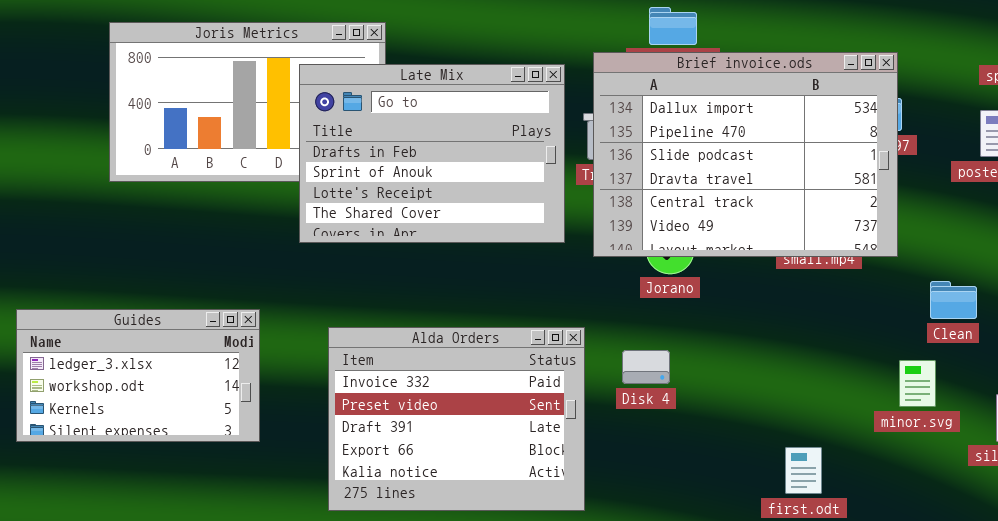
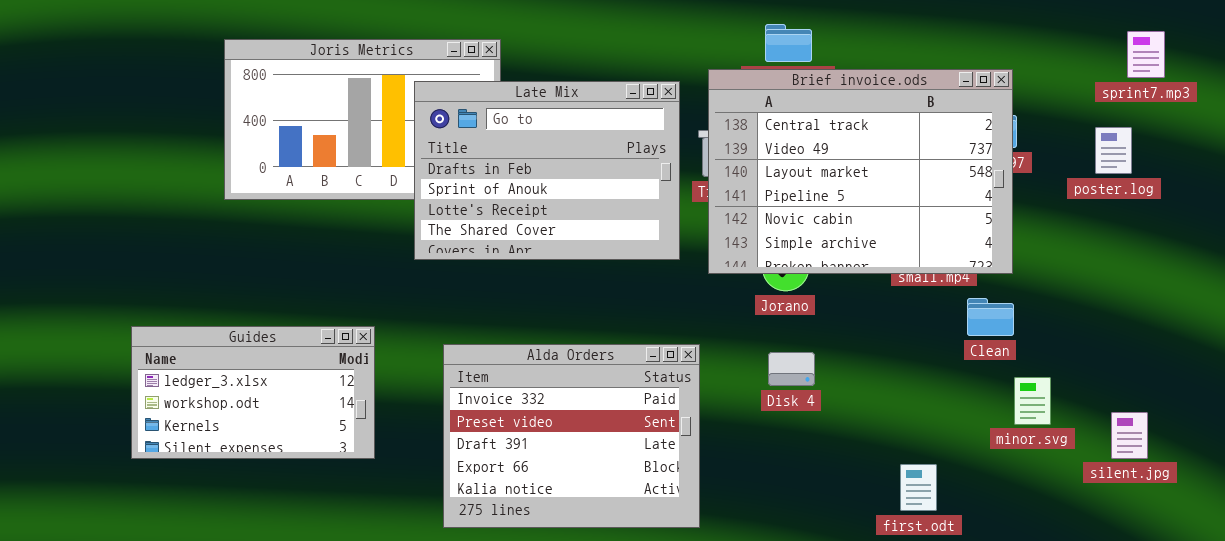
Brief invoice.ods: [593,52,898,257] -> [708,69,1013,274], scrolled down 4 rows
Clean: [930,281,977,319] -> [967,298,1014,336], moved
Disk 4: [622,350,670,384] -> [768,352,815,386], moved

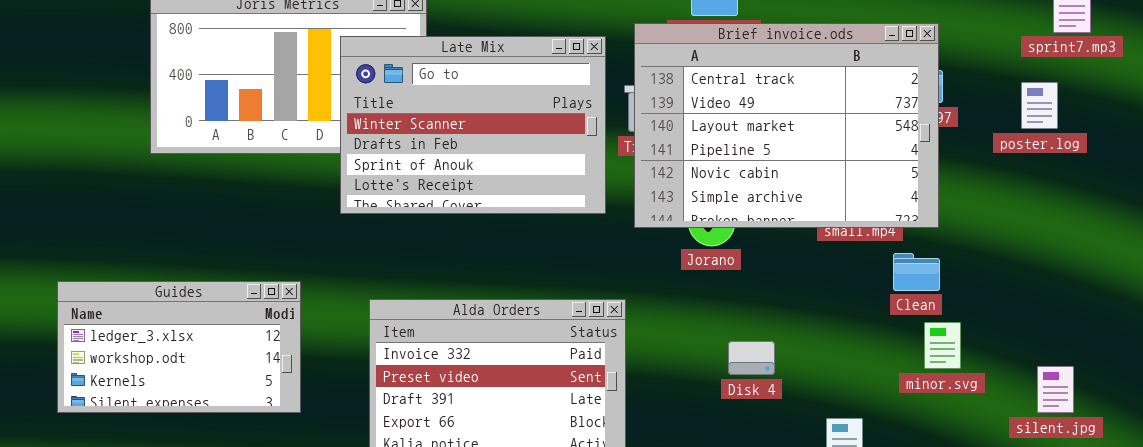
Late Mix: [414,81,680,260] -> [340,36,606,214], scrolled up 1 row
Disk 4: [768,352,815,386] -> [728,341,775,375], moved
minor.svg: [1014,377,1051,425] -> [924,322,961,369], moved

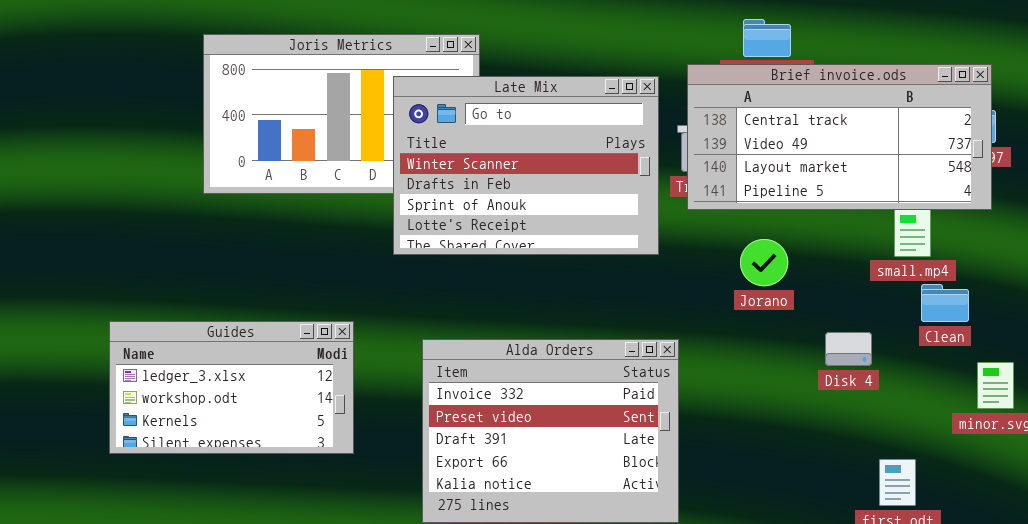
Brief invoice.ods: [634,23,939,228] -> [687,64,992,210], resized
Clean: [893,253,940,291] -> [921,284,969,322], moved
Disk 4: [728,341,775,375] -> [825,332,872,366], moved

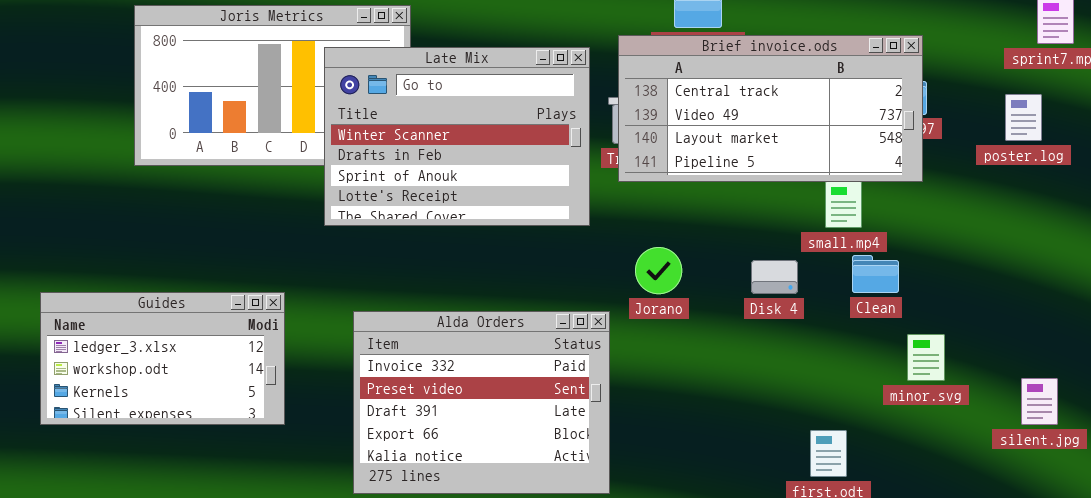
Jorano: [740,239,788,286] -> [635,247,682,294], moved
Disk 4: [825,332,872,366] -> [751,260,798,294], moved

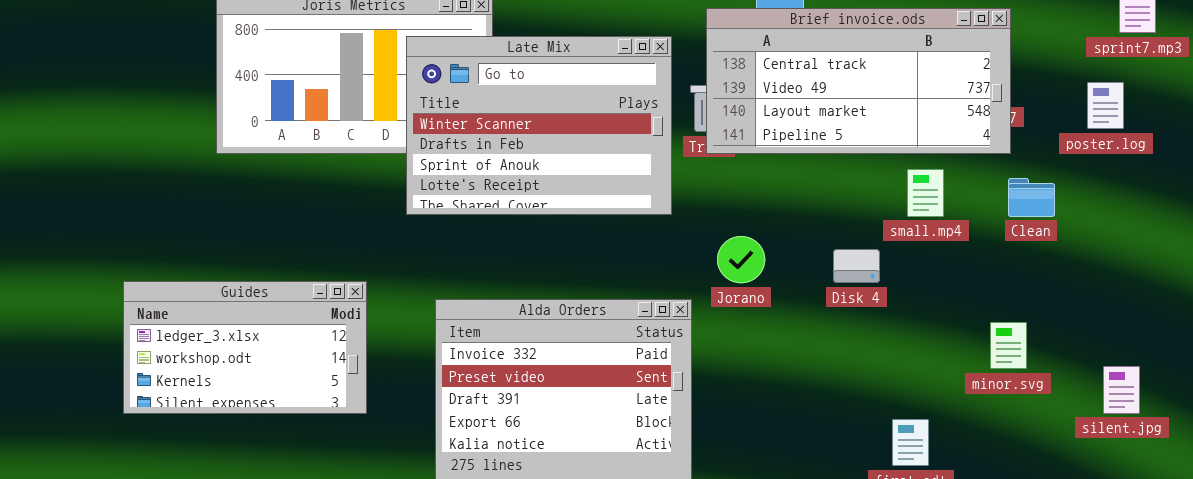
Brief invoice.ods: [618,35,923,182] -> [706,8,1011,154], moved
Clean: [852,255,899,293] -> [1008,178,1055,217], moved

